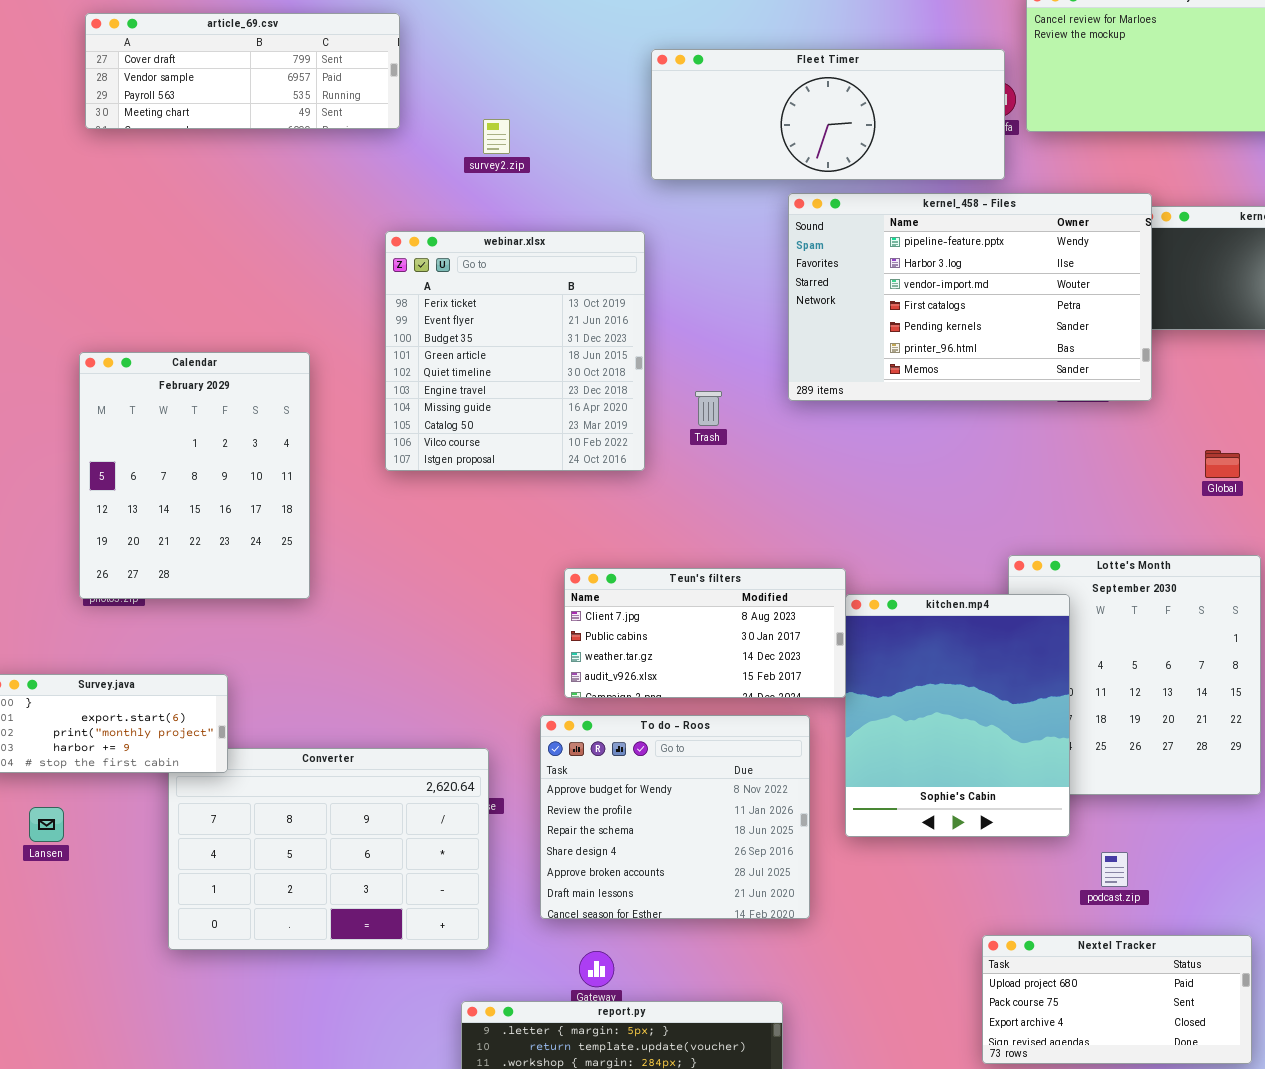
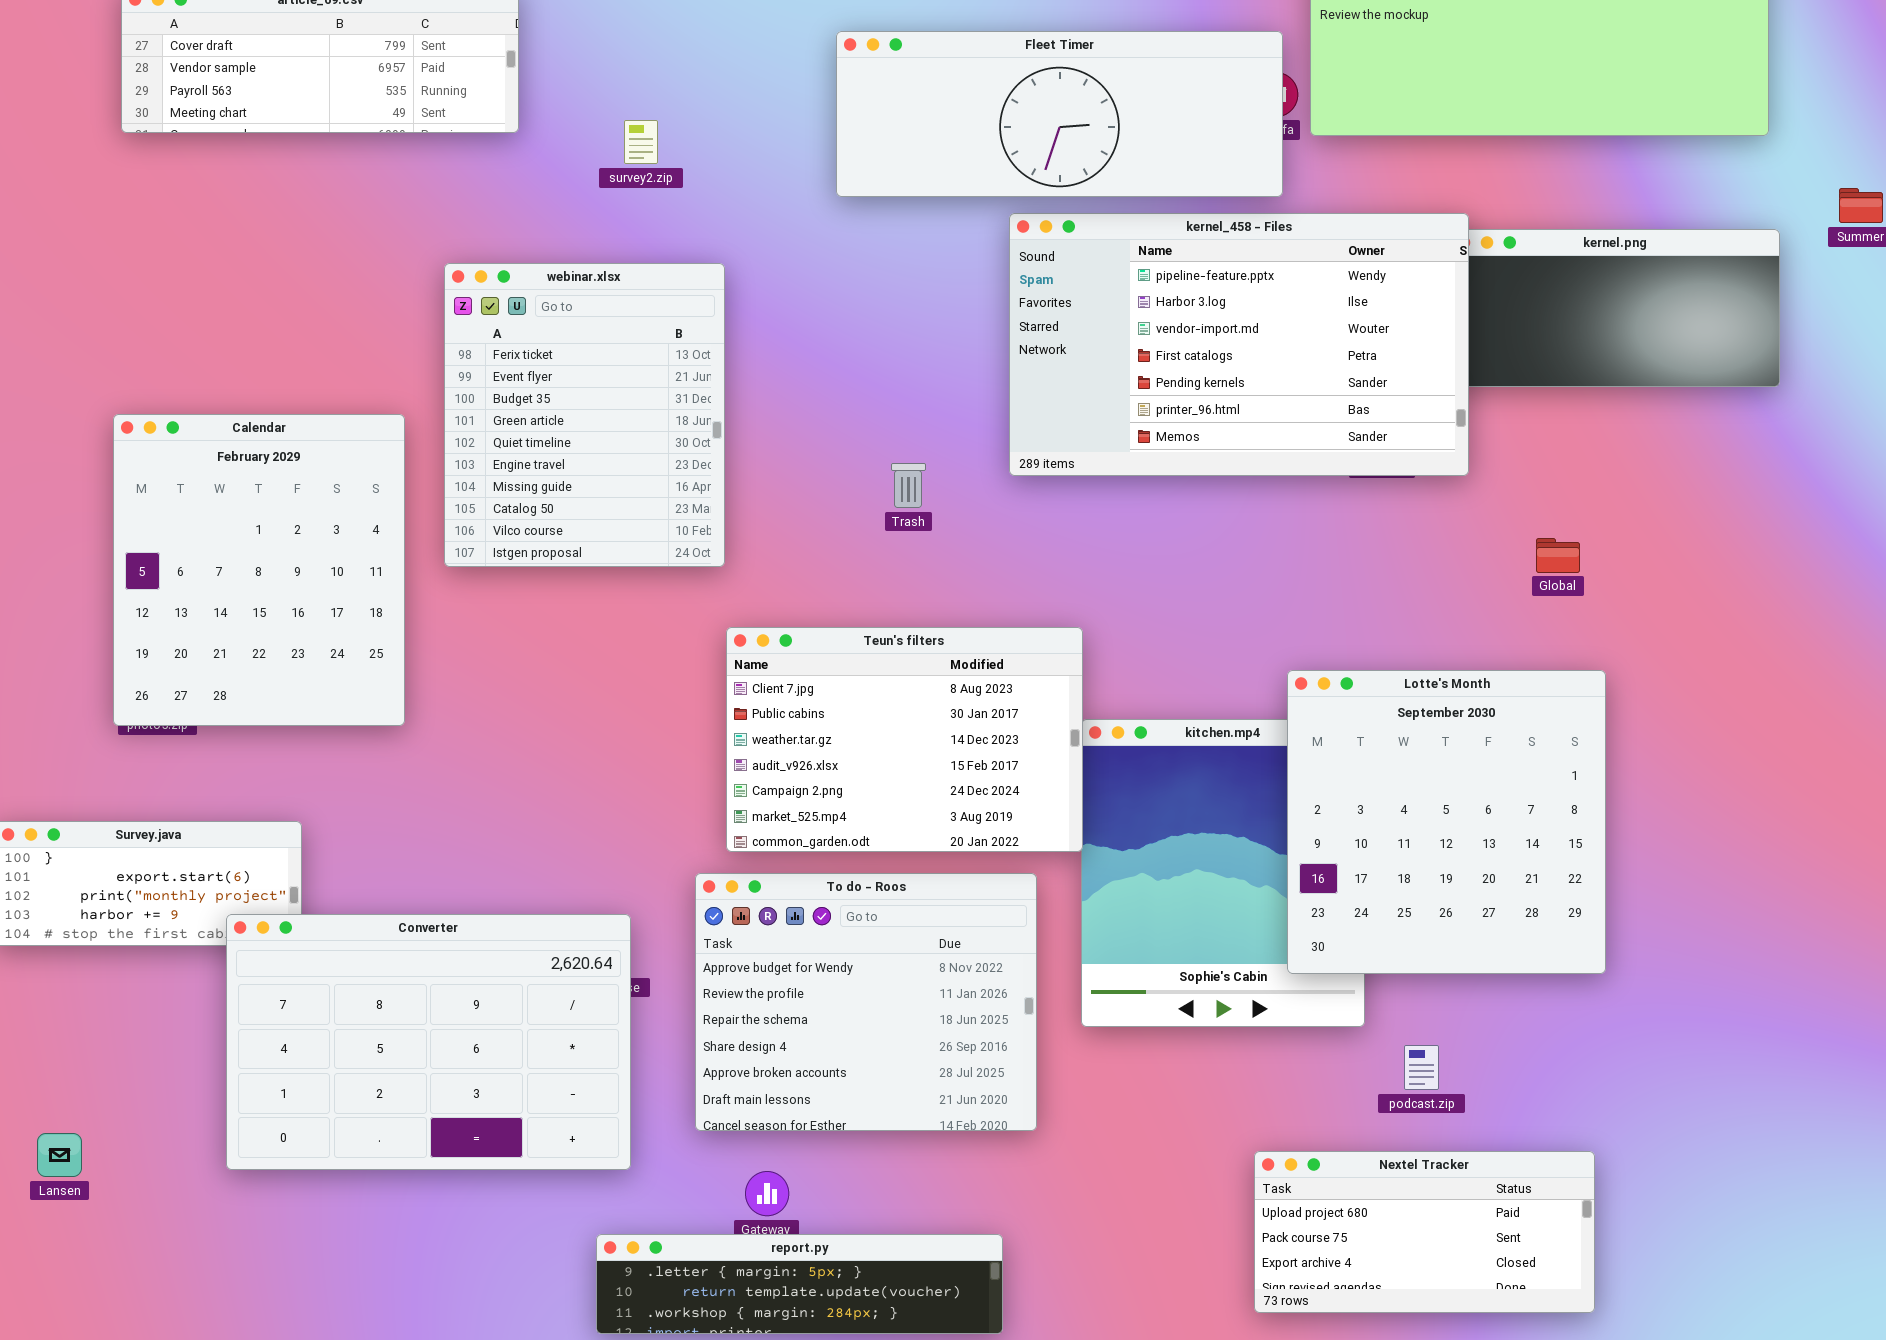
webinar.xlsx: [385,231,645,471] -> [444,263,725,567], moved, resized
Lotte's Month: [1008,555,1261,795] -> [1287,670,1606,974], raised
Teun's filters: [564,568,846,698] -> [726,627,1083,852], resized
Converter: [168,748,489,950] -> [226,914,631,1170], raised
Lansen: [29,807,64,842] -> [37,1133,82,1177], moved

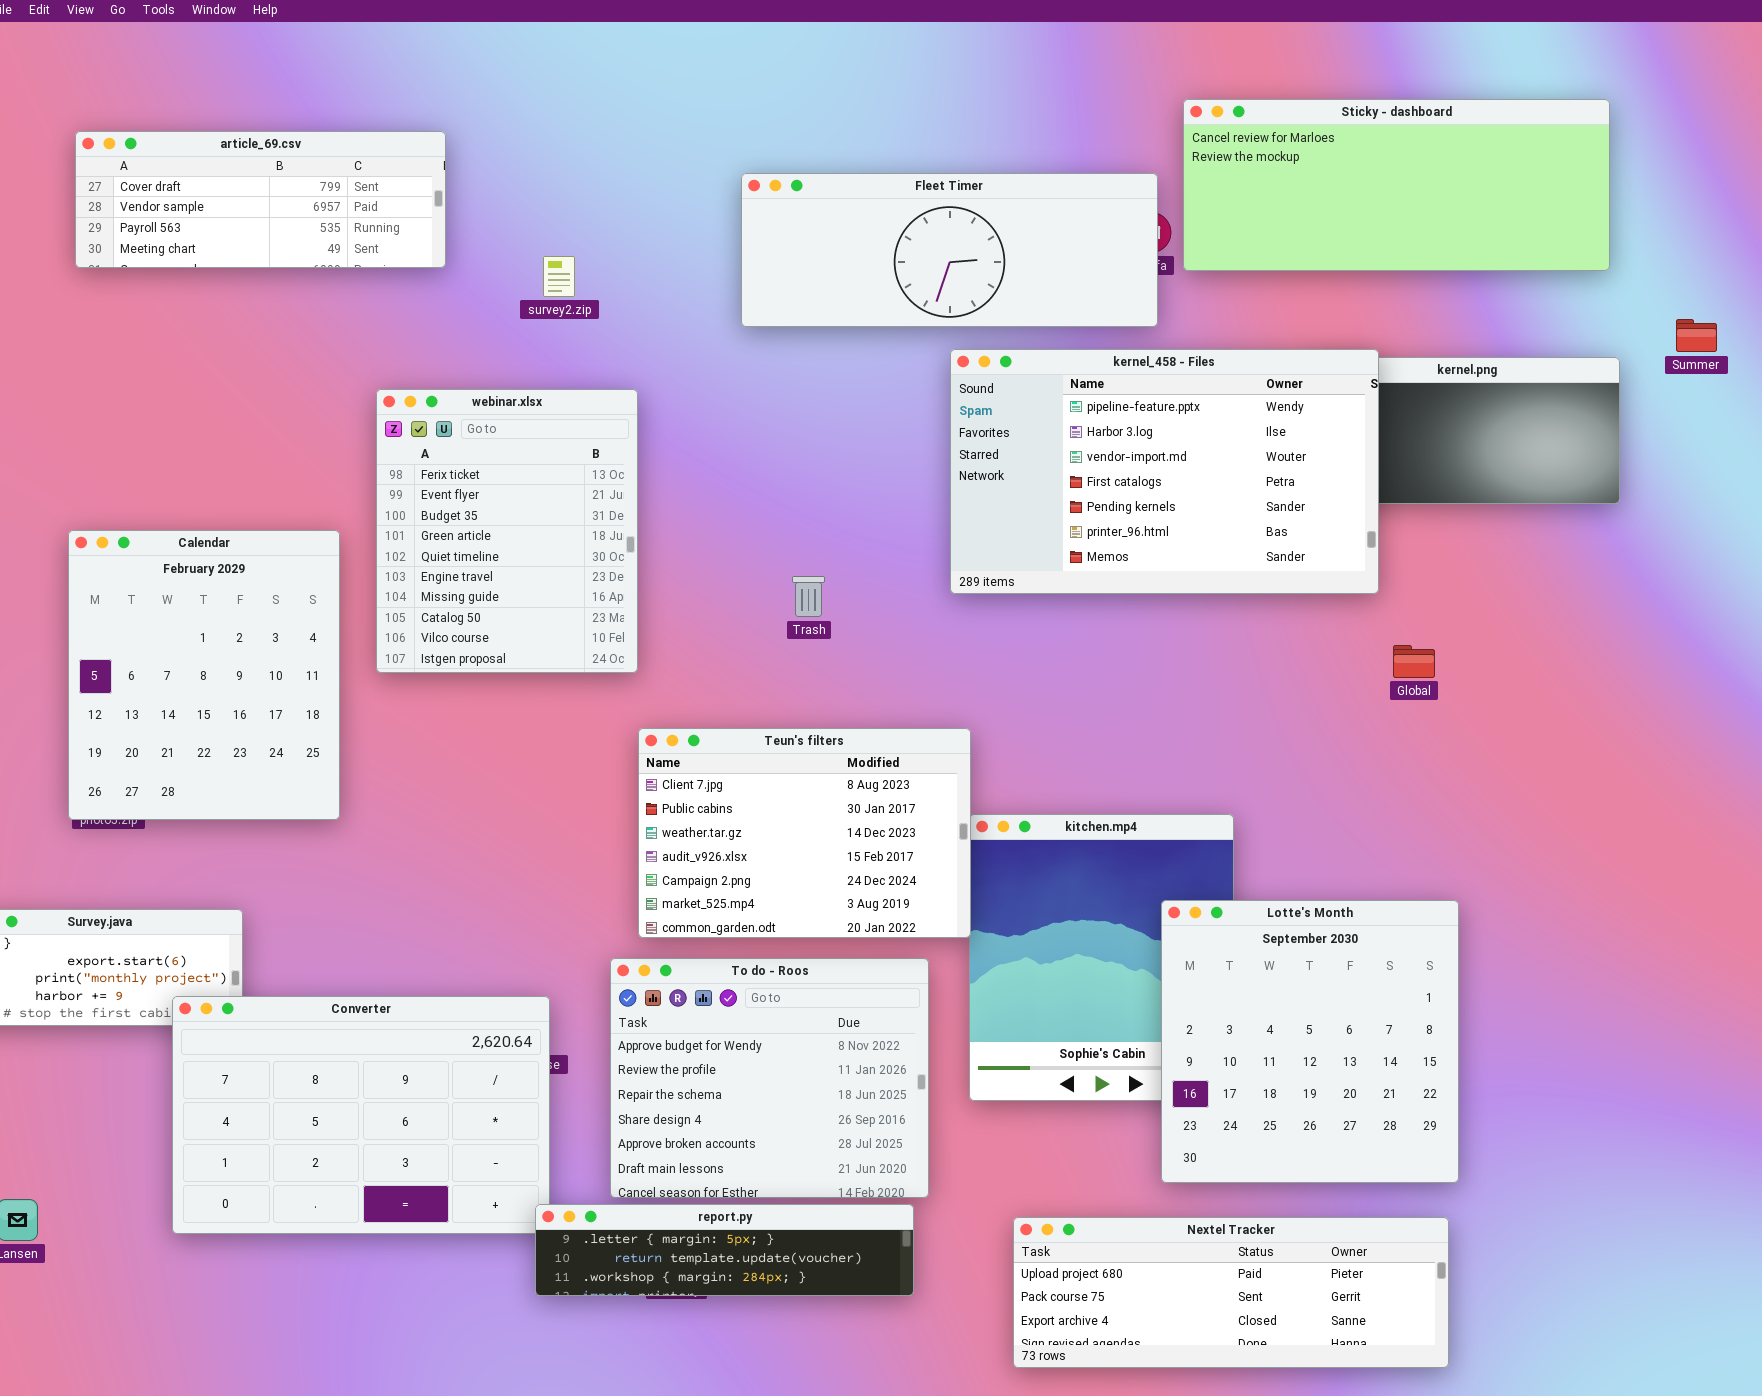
kernel_458 - Files: [1009,213,1469,476] -> [950,349,1379,594], moved
Lotte's Month: [1287,670,1606,974] -> [1161,900,1459,1183], moved
Nextel Tracker: [1254,1151,1595,1313] -> [1013,1217,1449,1368], resized
report.py: [596,1234,1003,1334] -> [535,1204,914,1296], moved

